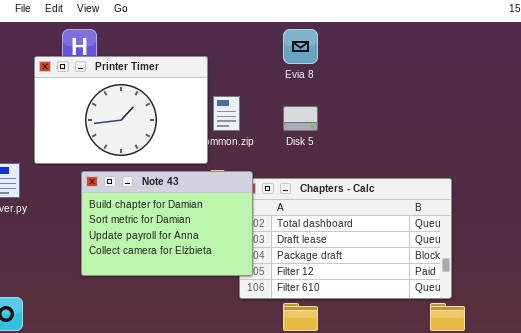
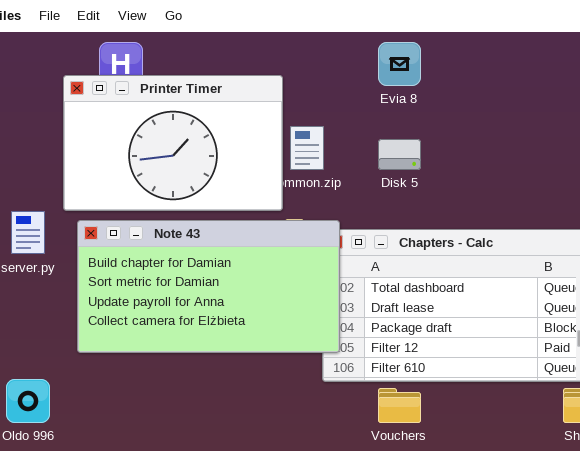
Note 43: [81,171,253,276] -> [77,220,340,353], resized

